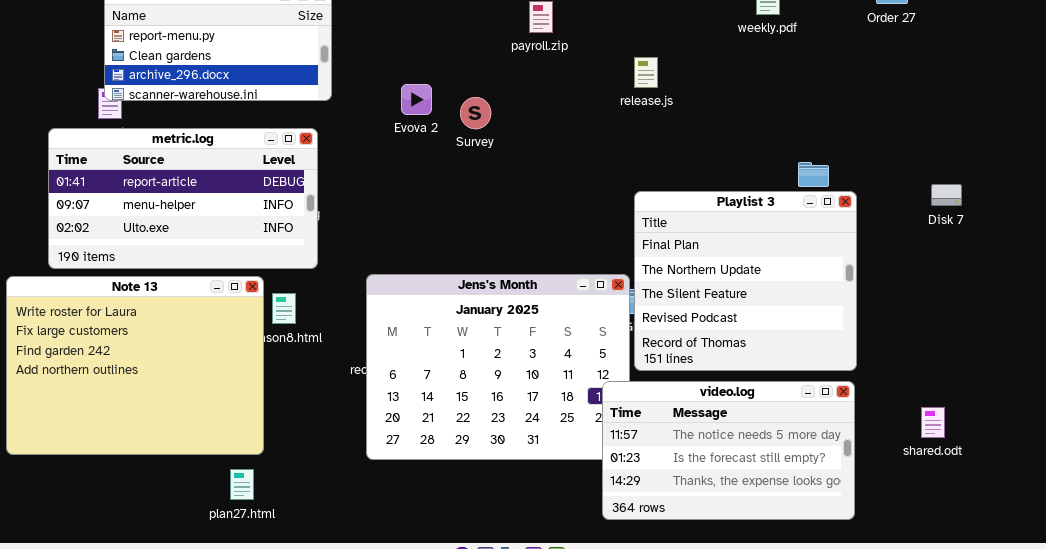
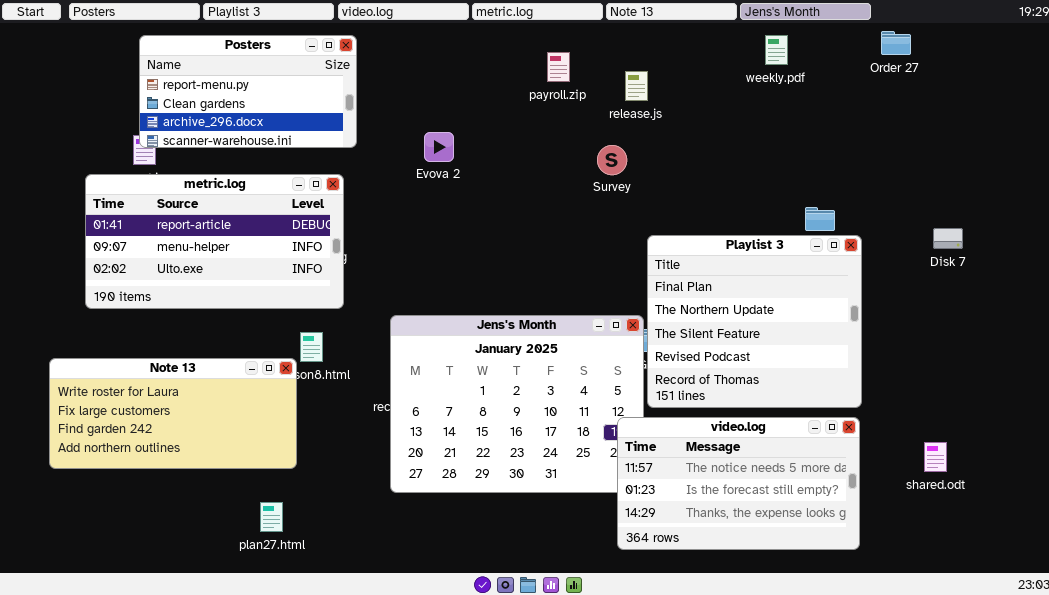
release.js: [634,57,658,88] -> [625,71,648,101], moved
Survey: [460,97,491,129] -> [597,145,627,175], moved
Note 13: [6,276,264,455] -> [49,358,297,469], moved, resized

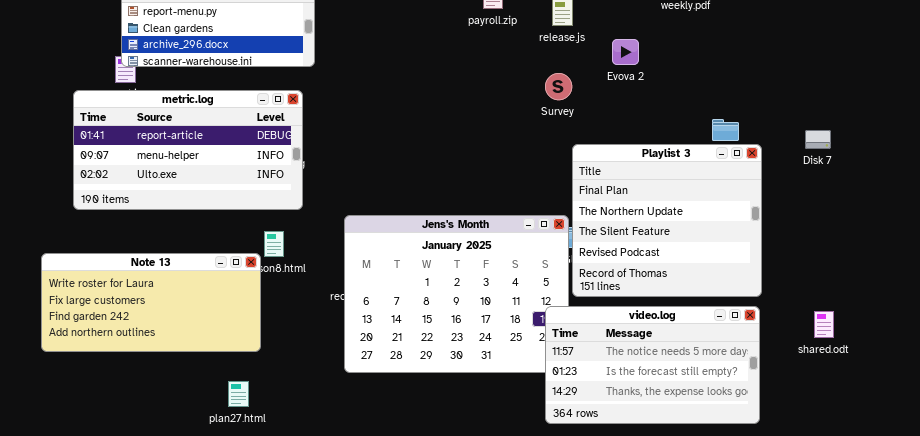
Evova 2: [424,132,454,162] -> [612,39,639,65], moved
Survey: [597,145,627,175] -> [545,73,572,100], moved
Disk 7: [933,228,963,249] -> [805,130,831,149], moved
shared.odt: [924,442,947,472] -> [814,311,834,338], moved

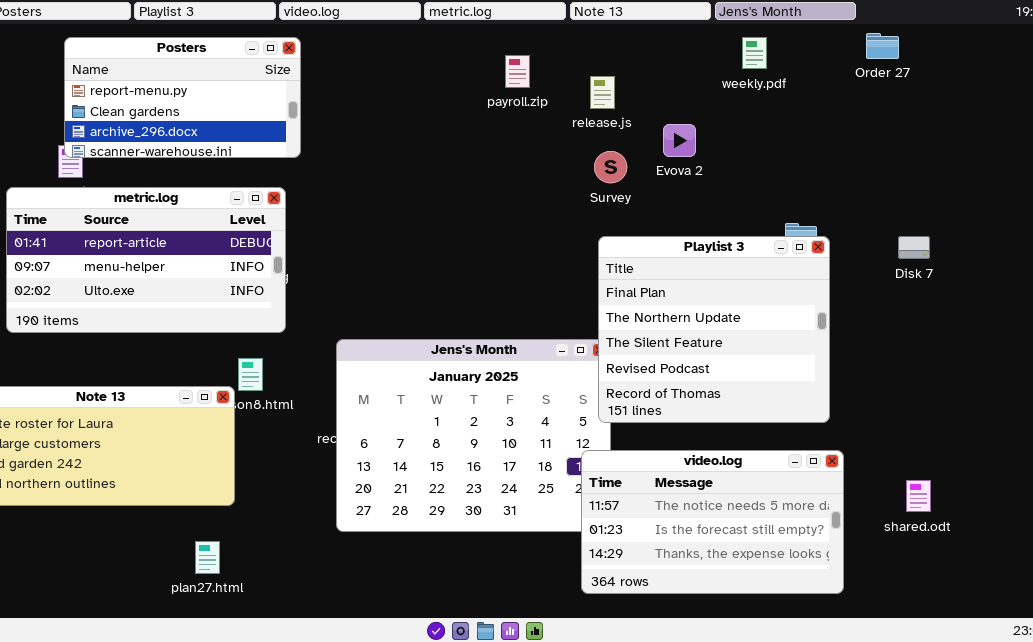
Survey: [545,73,572,100] -> [594,151,627,183], moved
Playlist 3: [572,144,762,297] -> [598,236,830,423], moved
shared.odt: [814,311,834,338] -> [906,480,931,512], moved

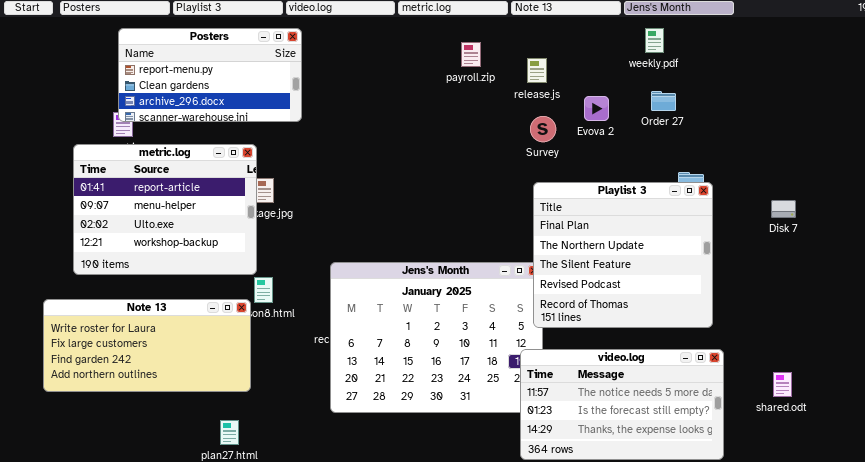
Order 27: [866,33,899,59] -> [651,91,676,111], moved
metric.log: [6,187,286,333] -> [73,144,257,275], resized
Disk 7: [898,236,930,259] -> [771,200,796,218], moved

